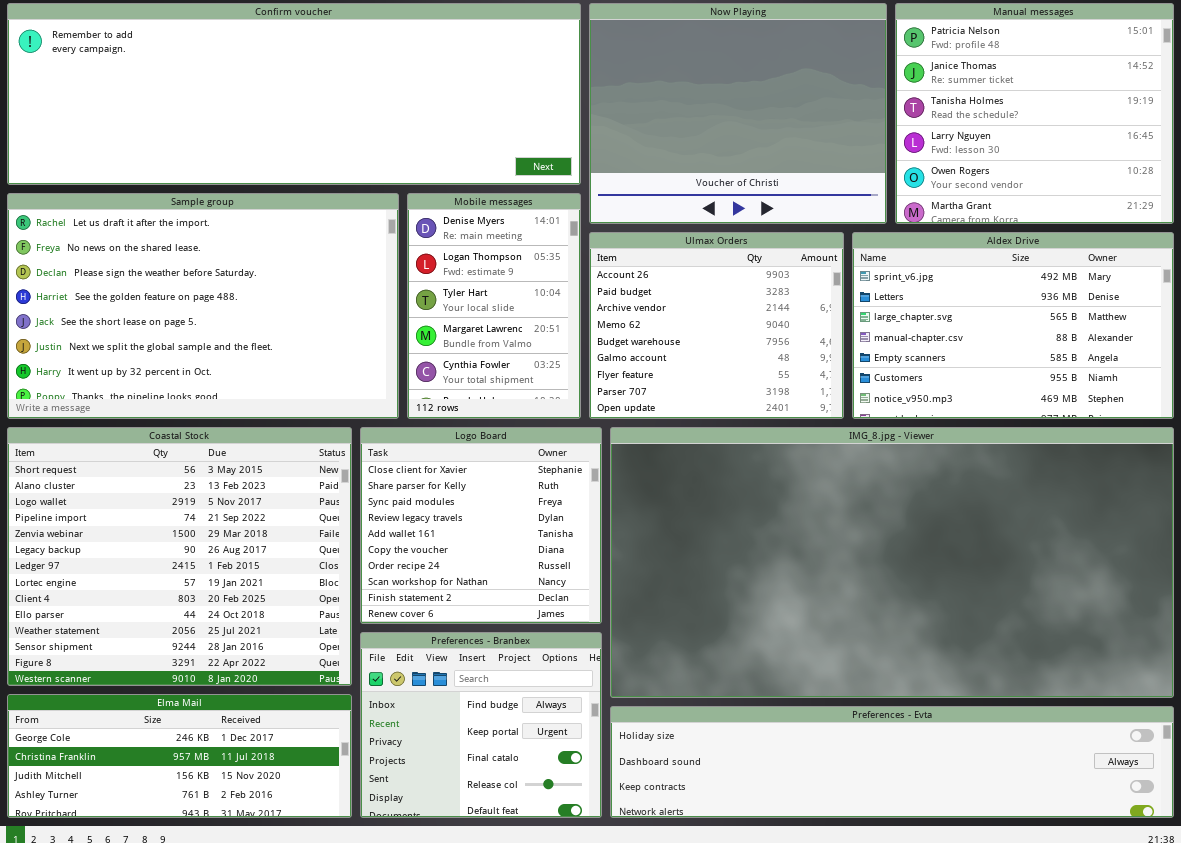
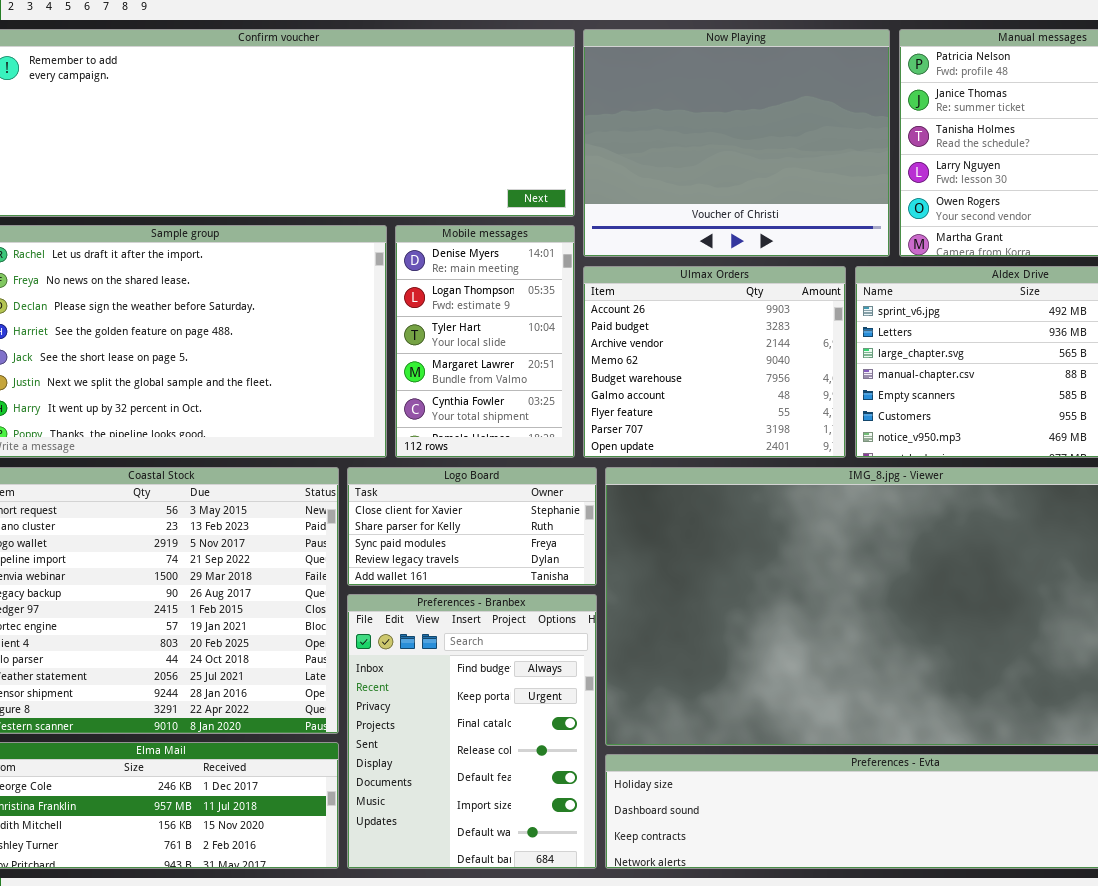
Logo Board: [360,427,602,624] -> [347,467,597,586], resized
Preferences - Branbex: [360,632,602,818] -> [347,594,597,869], resized

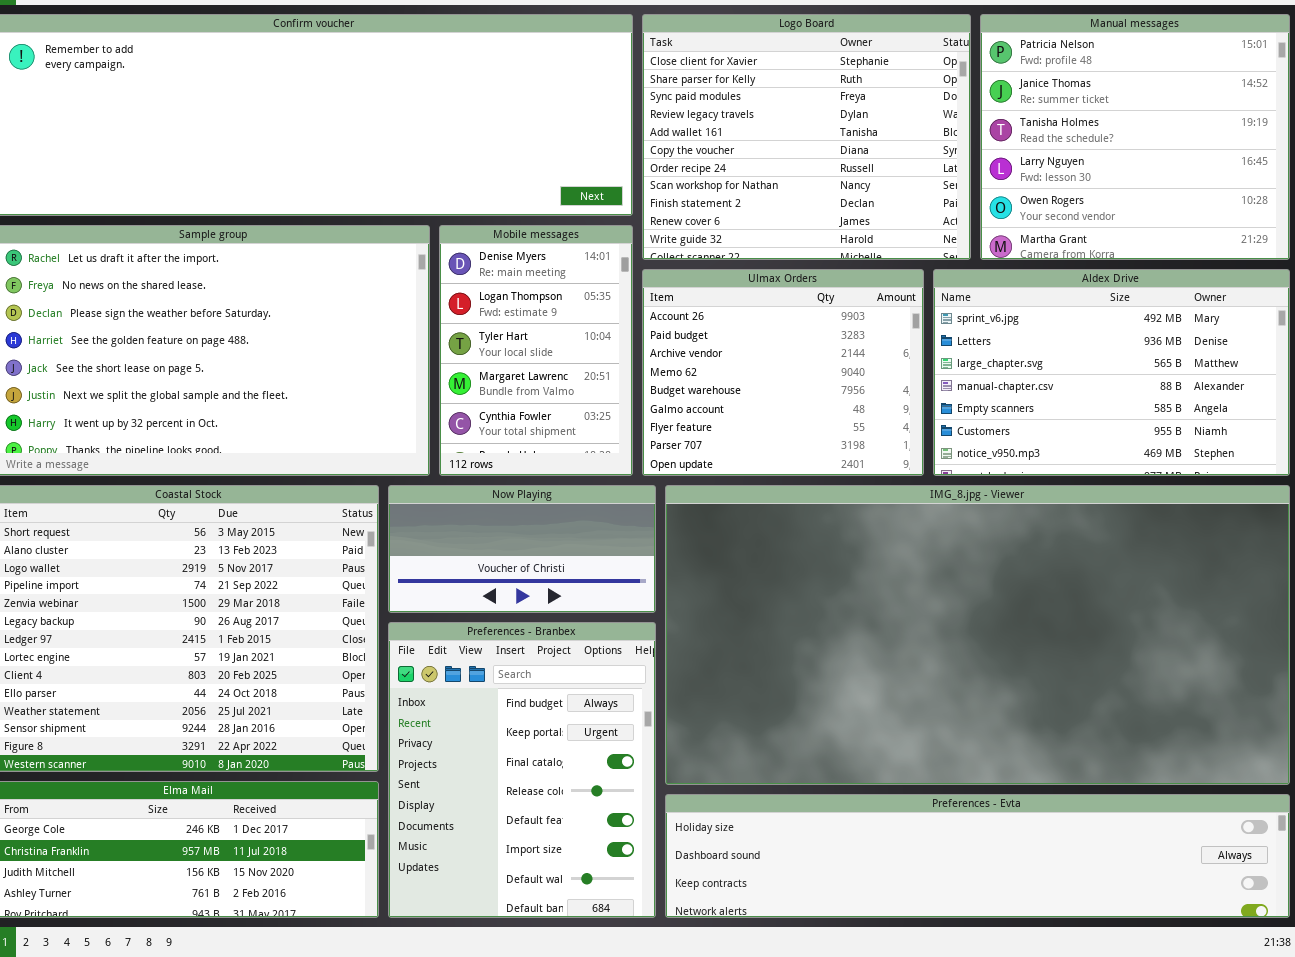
Now Playing: [583,29,890,257] -> [388,485,656,613], moved, resized
Logo Board: [347,467,597,586] -> [642,14,971,260], moved, resized

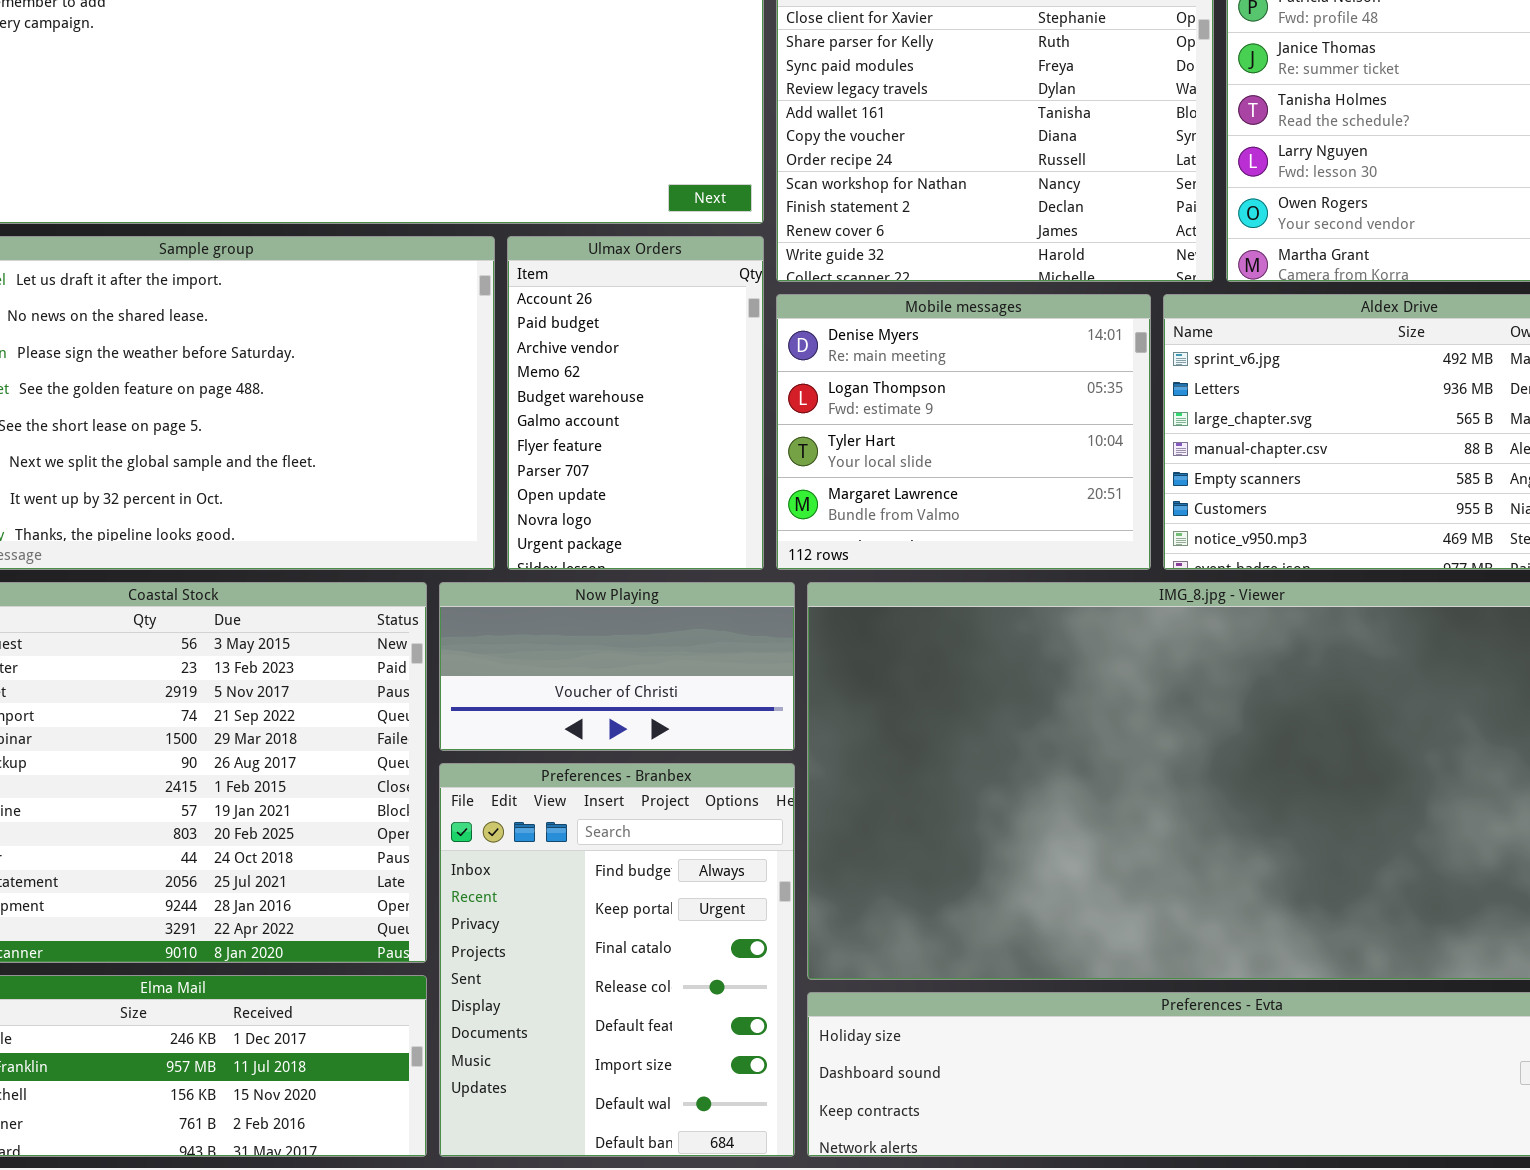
Mobile messages: [439,225,633,476] -> [776,294,1151,570], moved, resized
Ulmax Orders: [642,269,924,476] -> [507,236,764,570], moved, resized

